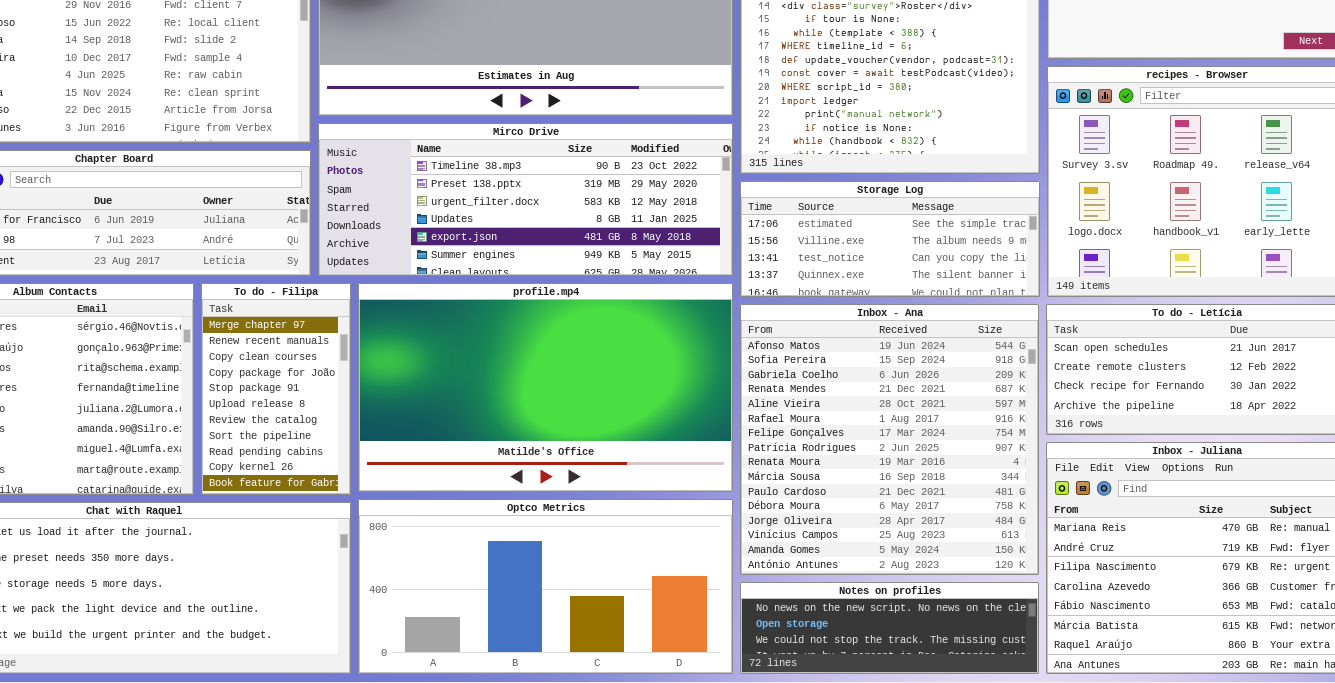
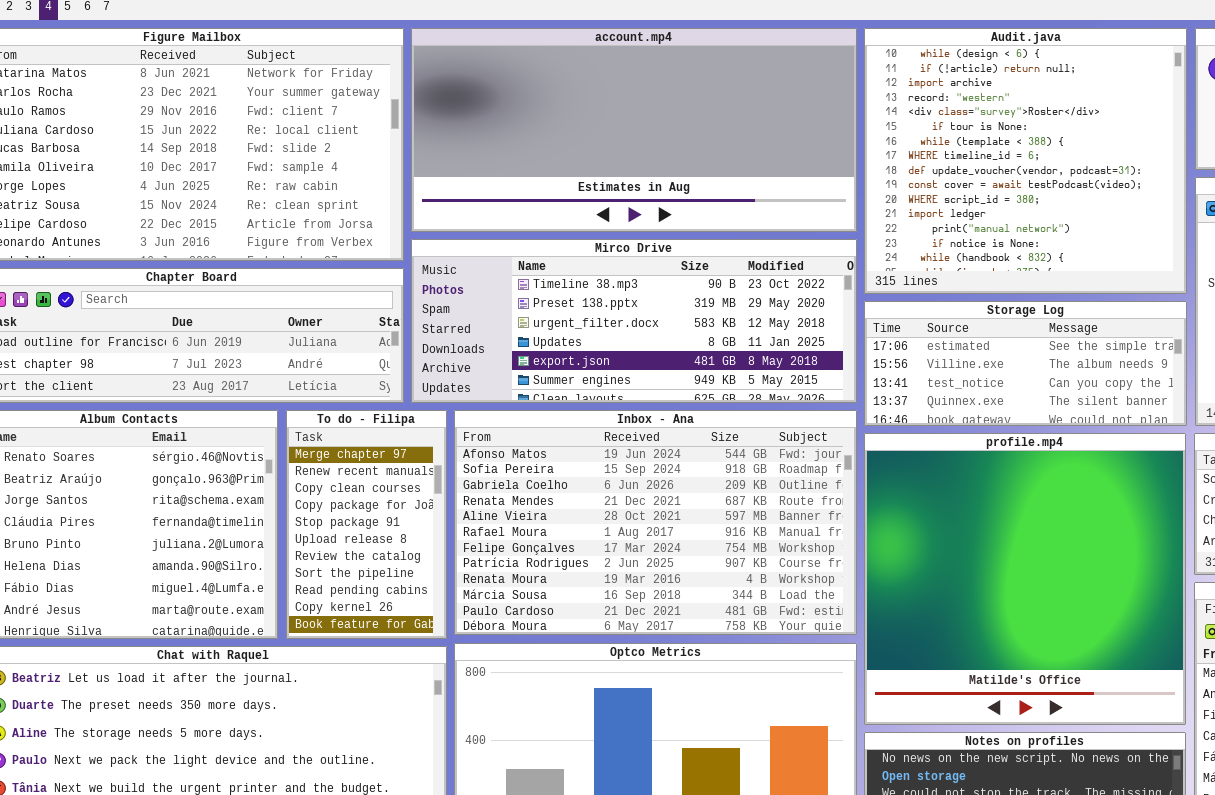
profile.mp4: [358,283,733,492] -> [864,433,1186,725], moved, resized
Inbox - Ana: [740,304,1039,575] -> [454,410,857,635], moved, resized

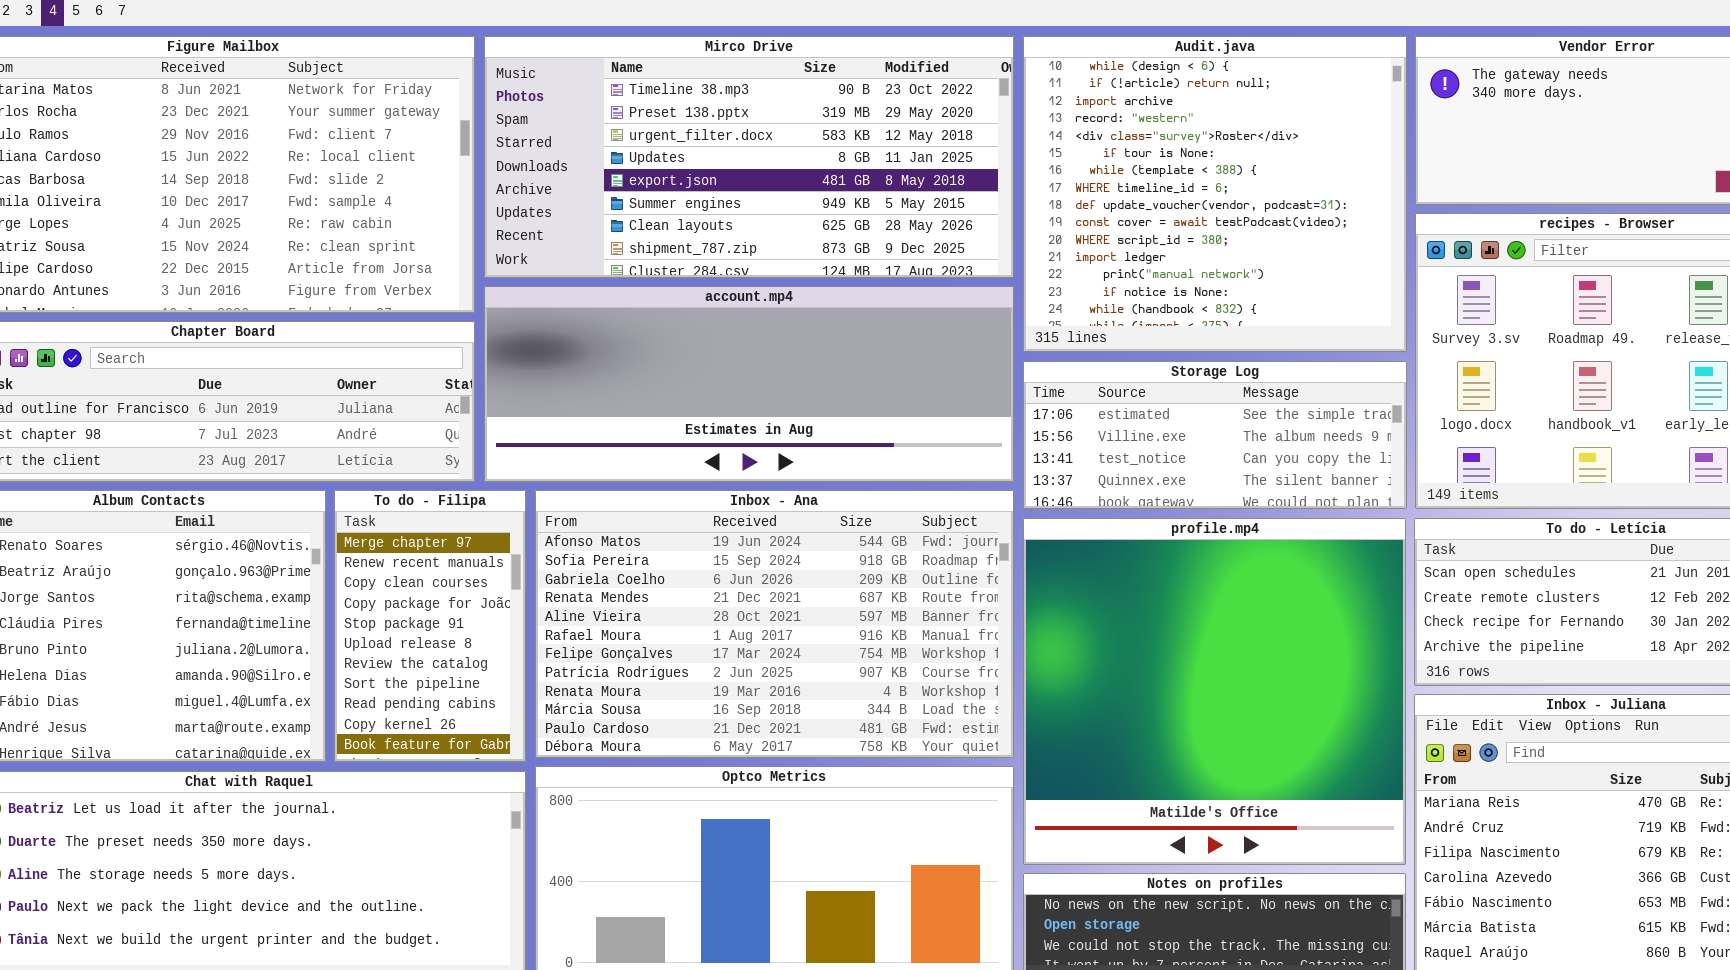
account.mp4: [411,28,857,232] -> [484,286,1014,482], moved, resized
Mirco Drive: [411,239,857,403] -> [484,36,1014,278], moved, resized

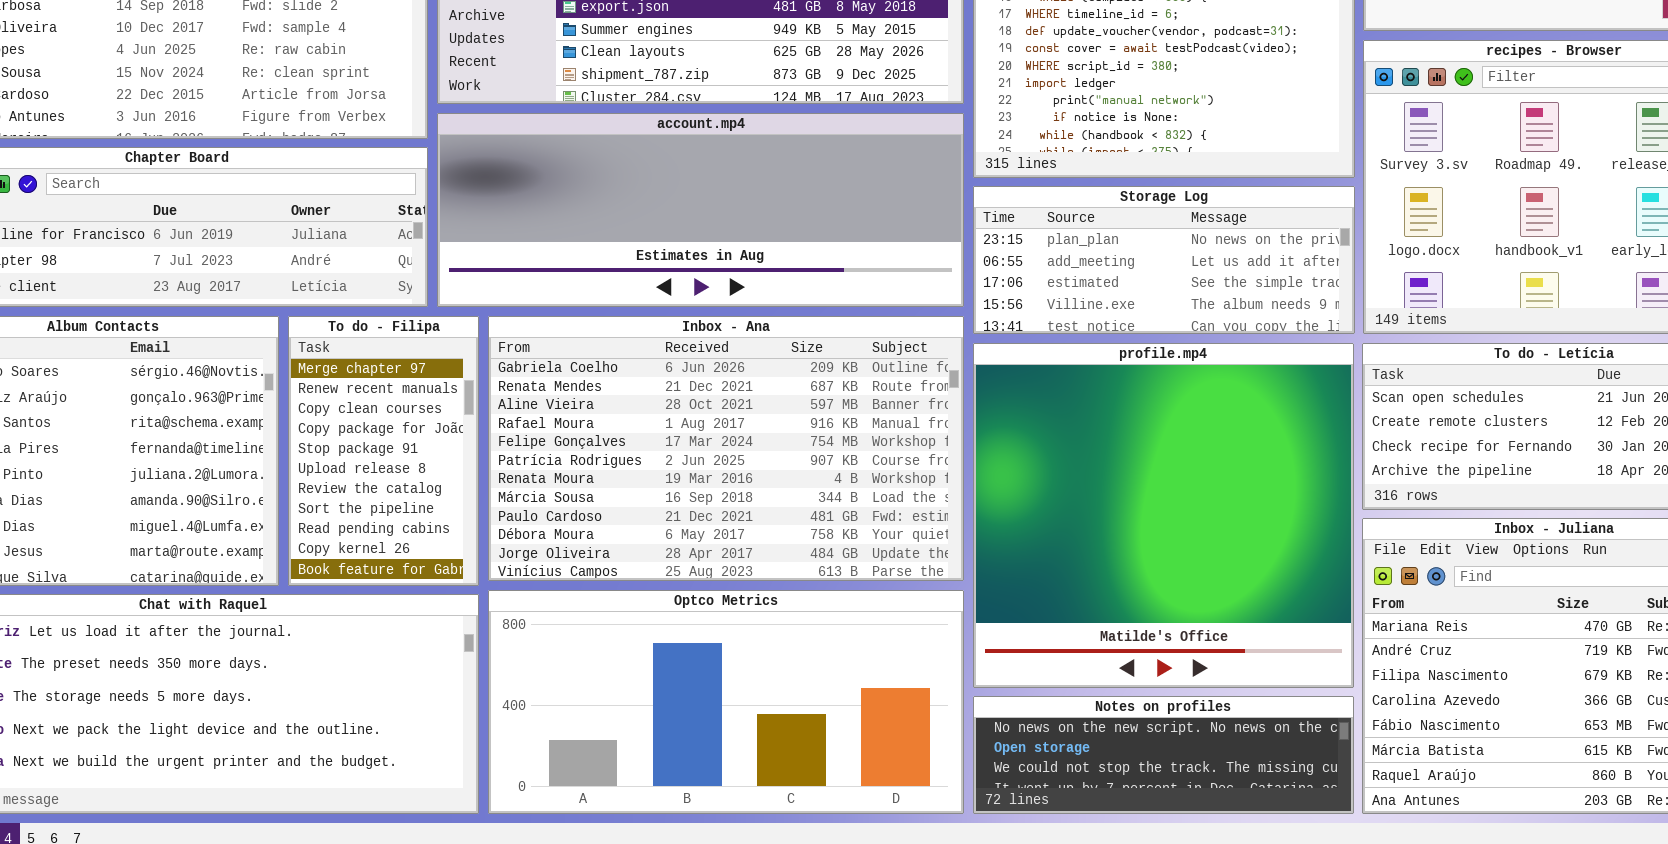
Storage Log: [1023,361,1407,509] -> [973,186,1355,334], scrolled up 2 rows
Inbox - Ana: [535,490,1014,758] -> [488,316,964,581], scrolled down 2 rows

